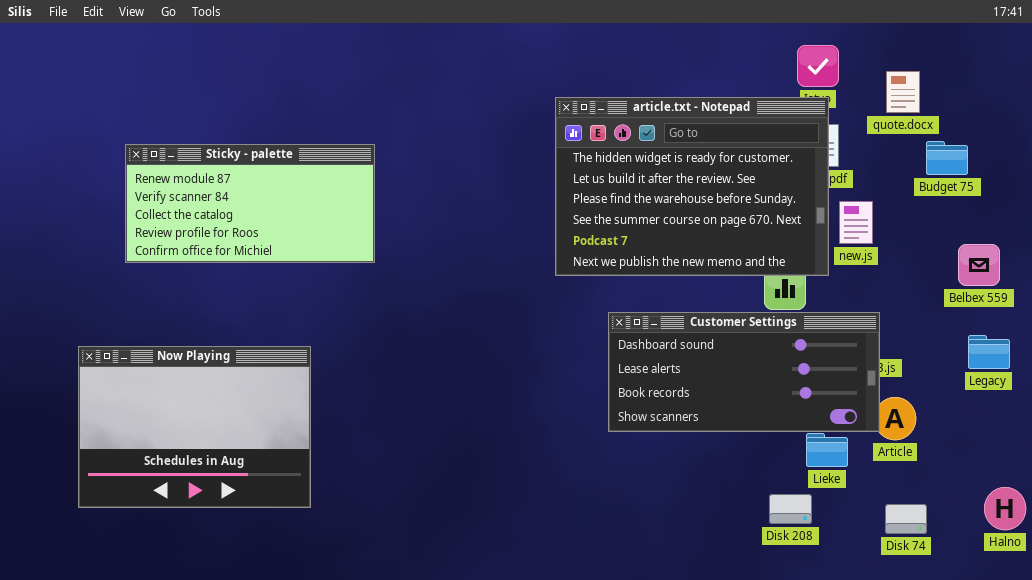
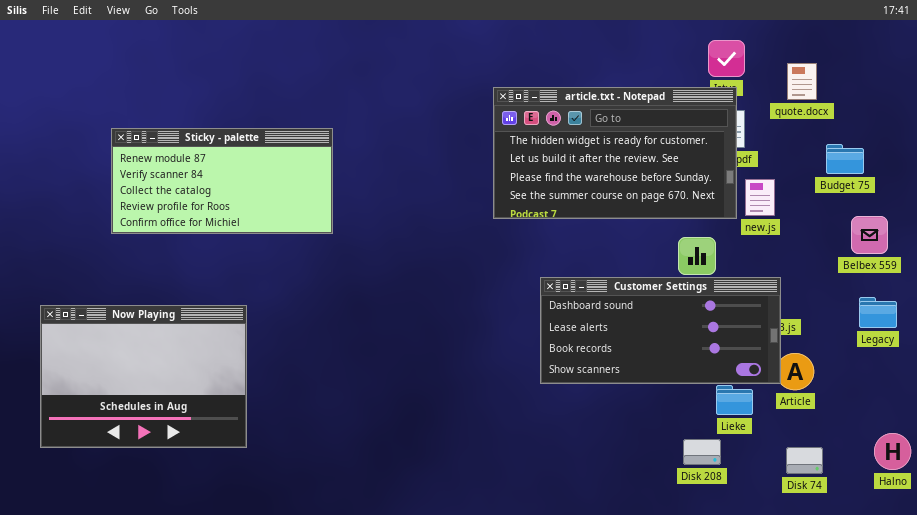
article.txt - Notepad: [555,97,829,276] -> [493,87,737,219], resized
Budget 75: [926,141,968,175] -> [826,144,864,174], moved
Now Playing: [78,346,311,508] -> [40,305,247,448], moved

